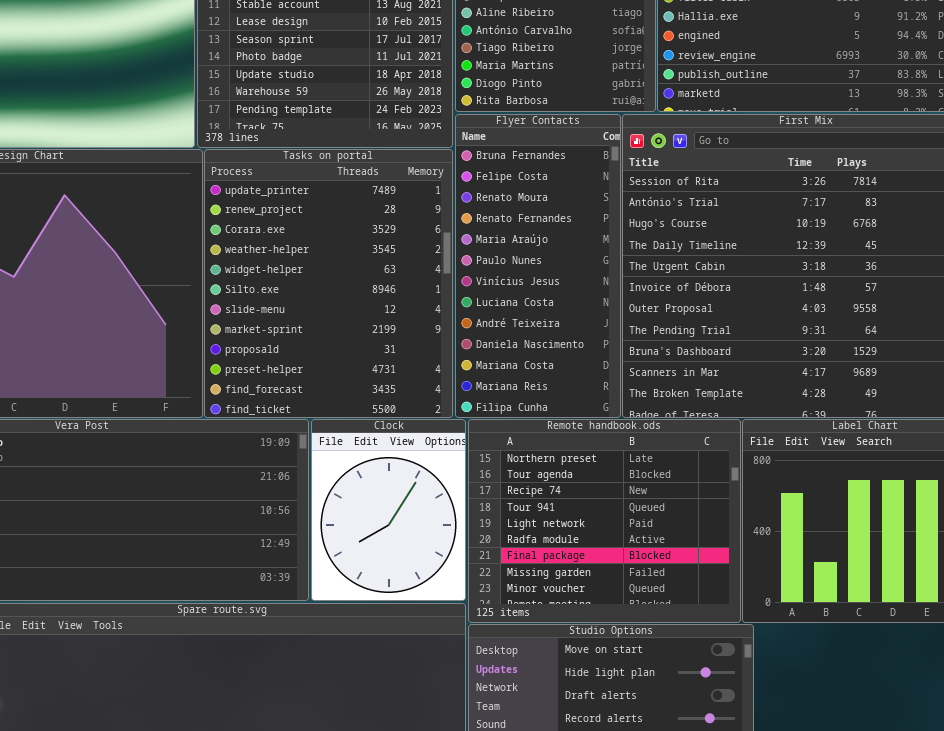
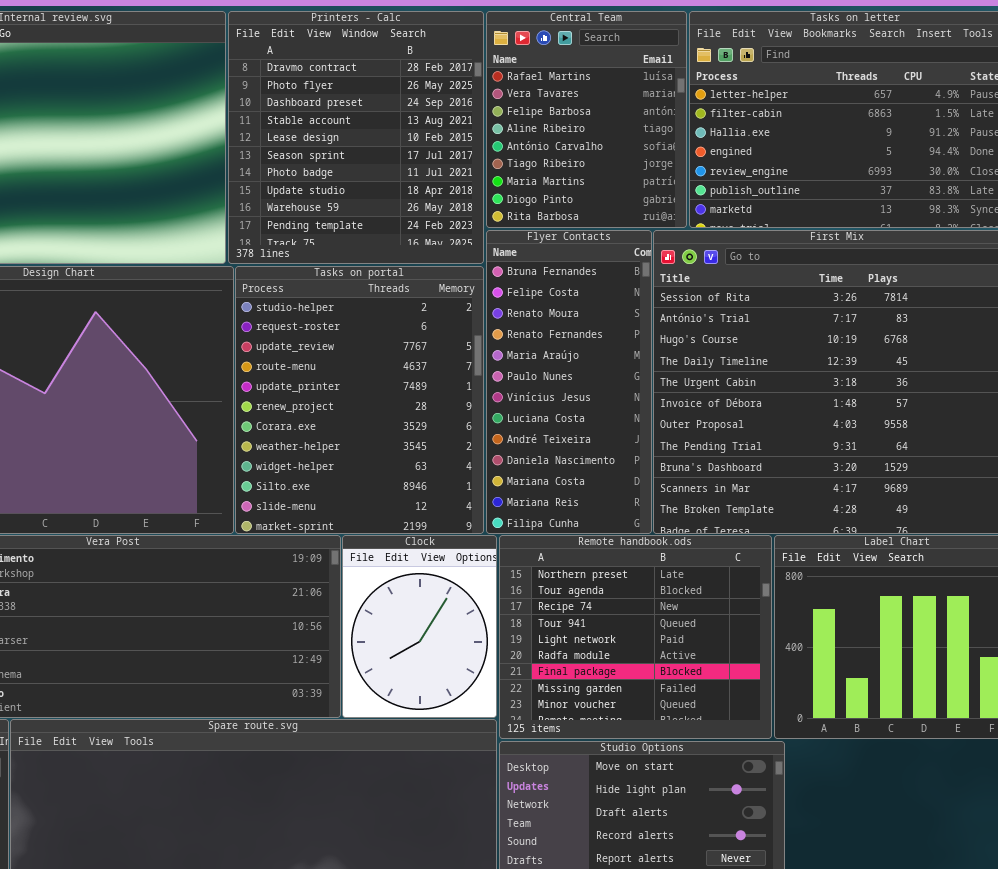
Tasks on portal: [204,149,453,418] -> [235,266,484,534], scrolled up 4 rows

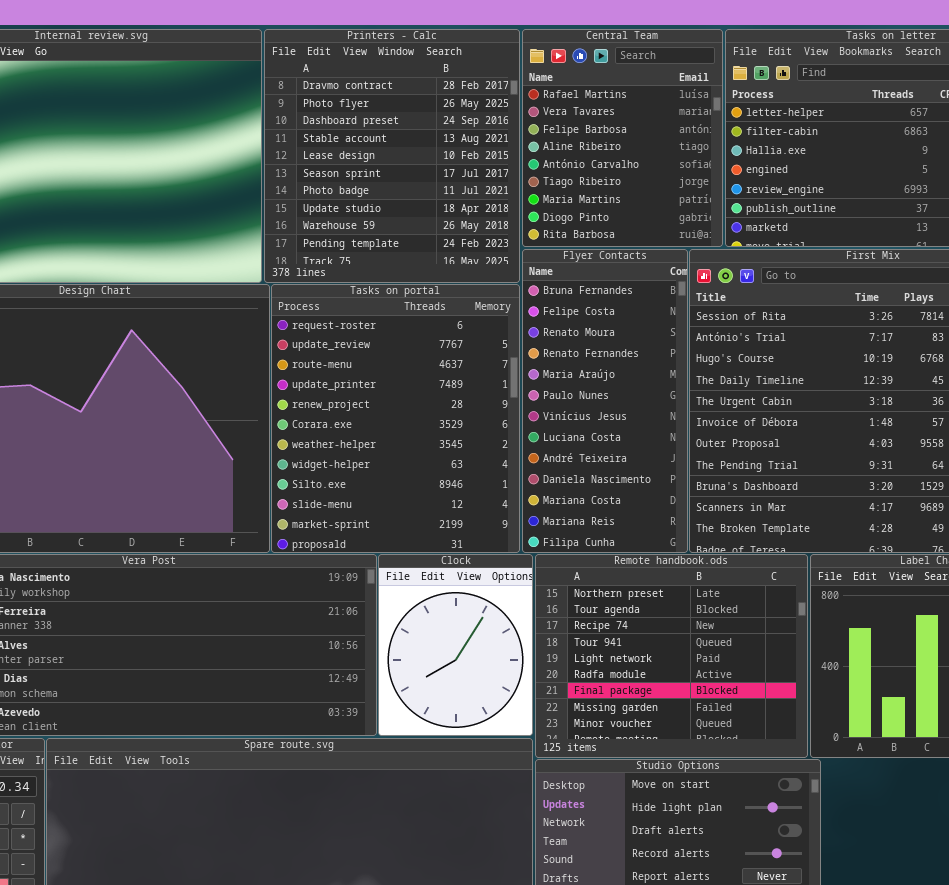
Tasks on portal: [235,266,484,534] -> [271,284,520,553], scrolled down 1 row

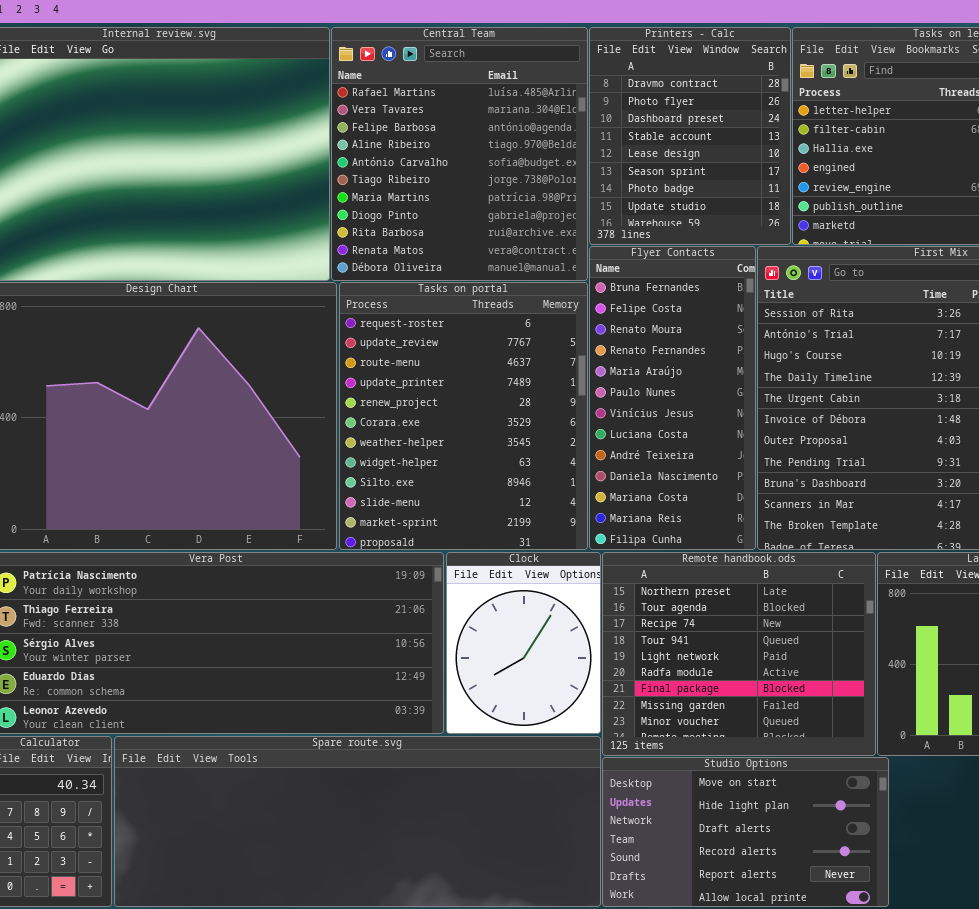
Printers - Calc: [264,29,520,283] -> [589,27,791,245], moved, resized
Central Team: [522,29,723,247] -> [331,27,588,281], moved, resized

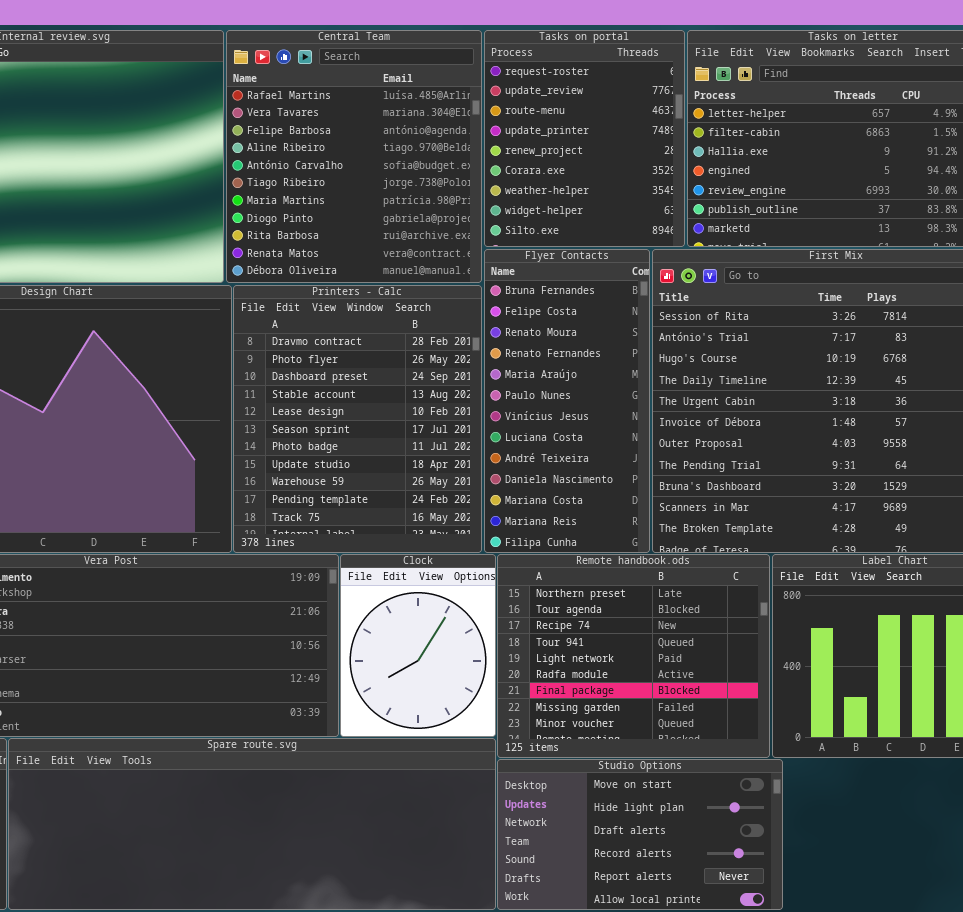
Printers - Calc: [589,27,791,245] -> [233,285,482,553], moved, resized
Tasks on portal: [339,282,588,550] -> [484,30,685,247], moved, resized

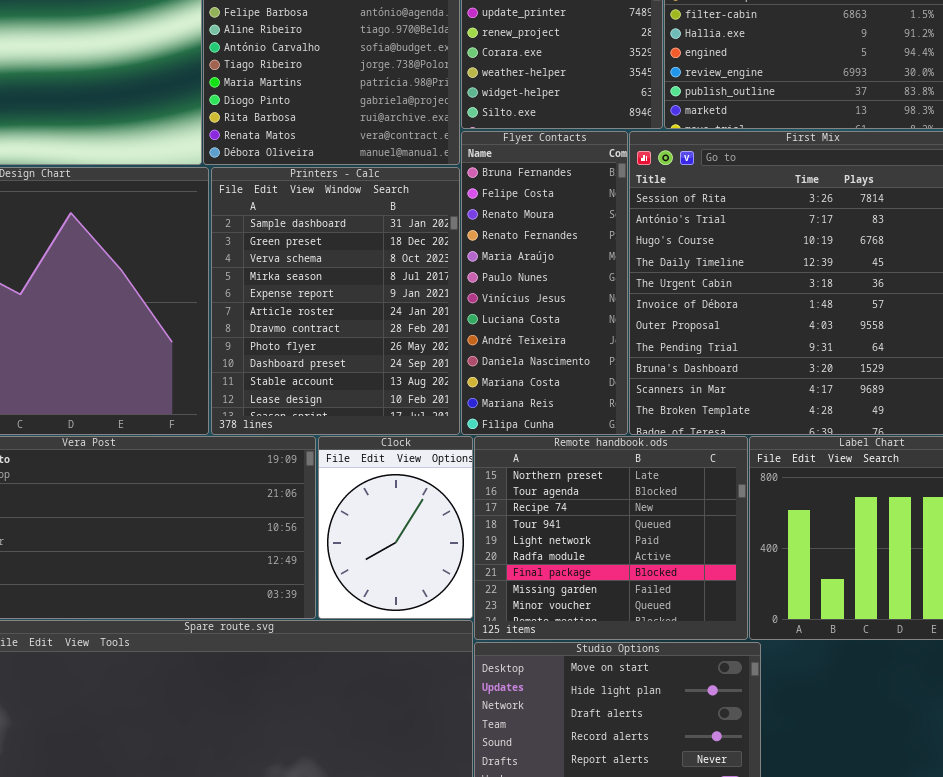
Printers - Calc: [233,285,482,553] -> [211,167,460,435], scrolled up 6 rows

